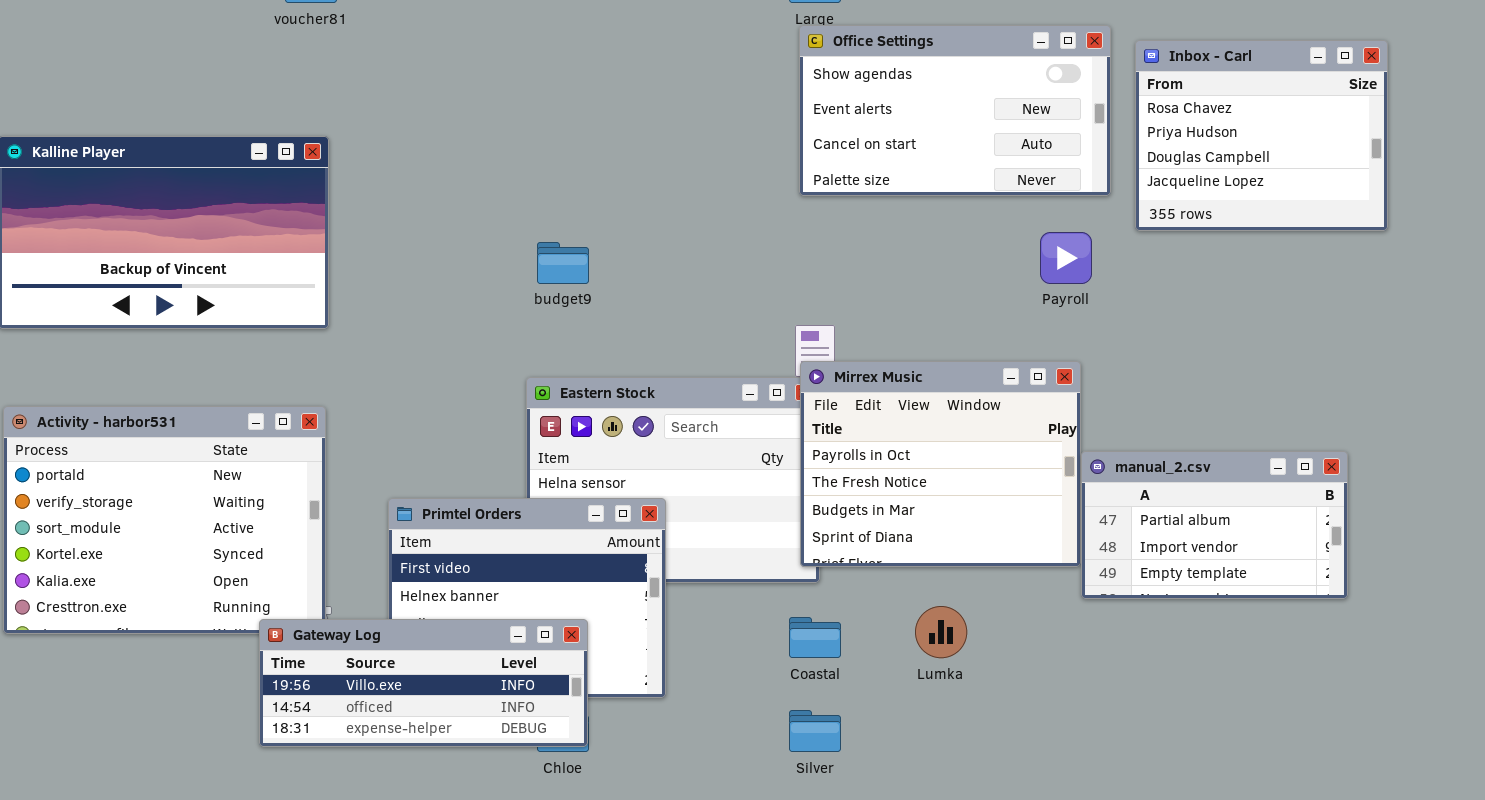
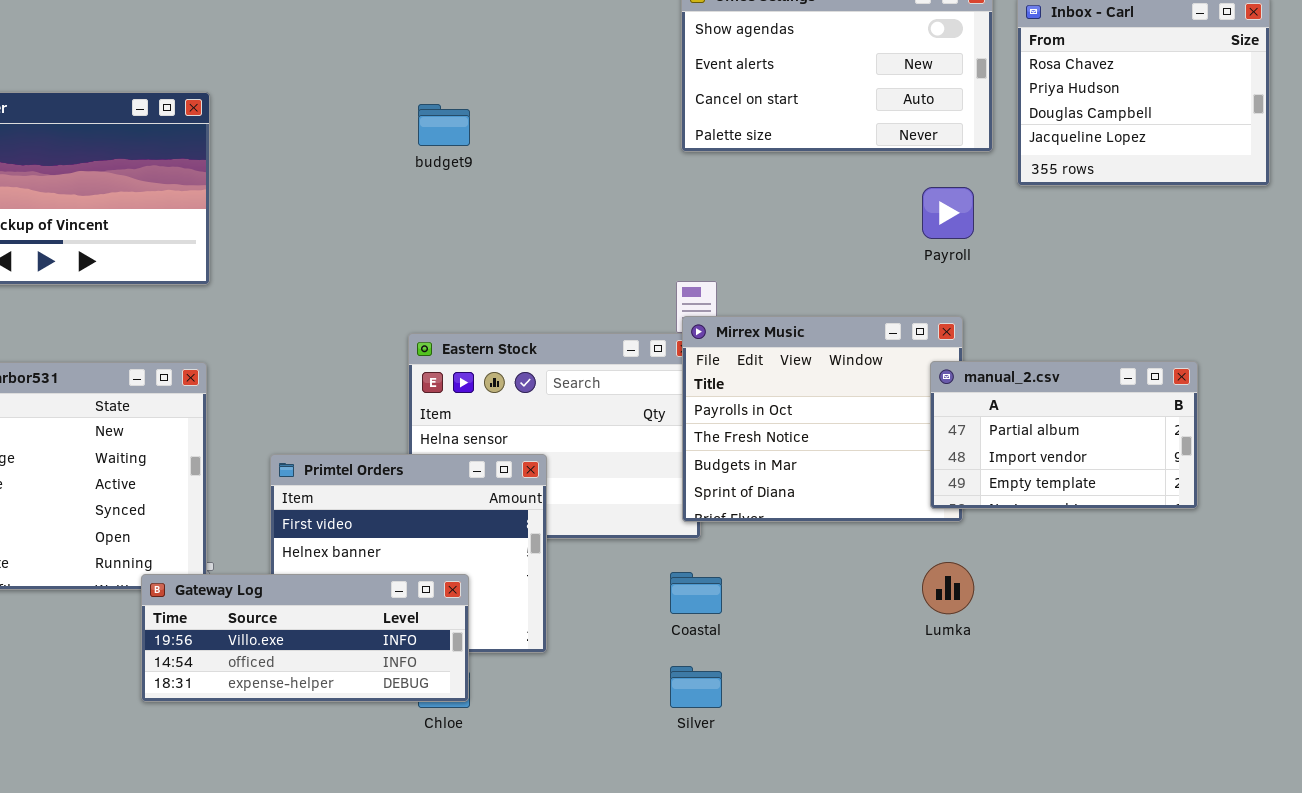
budget9: [537,242,589,284] -> [418,104,470,146], moved
manual_2.csv: [1081,451,1348,599] -> [930,361,1198,509], moved
Lumka: [915,606,967,658] -> [922,562,974,614], moved

